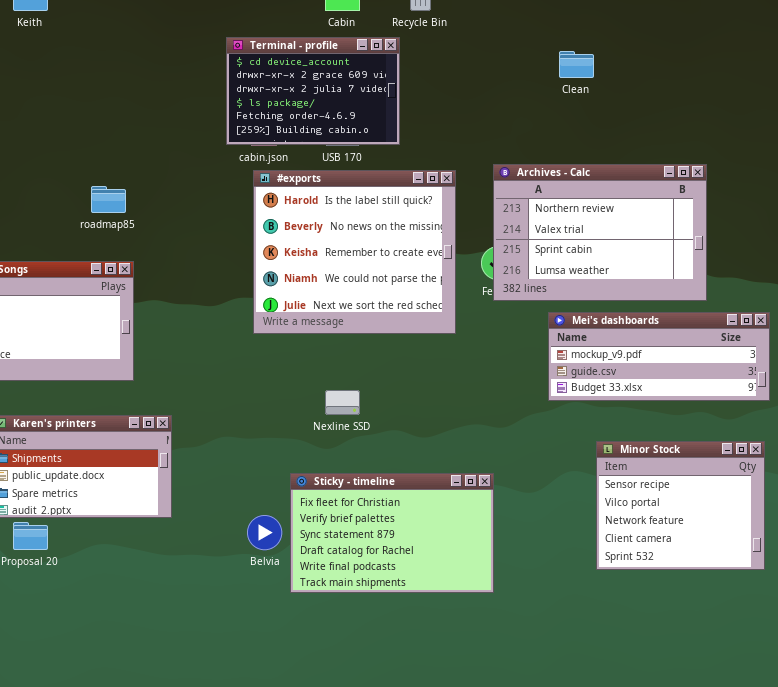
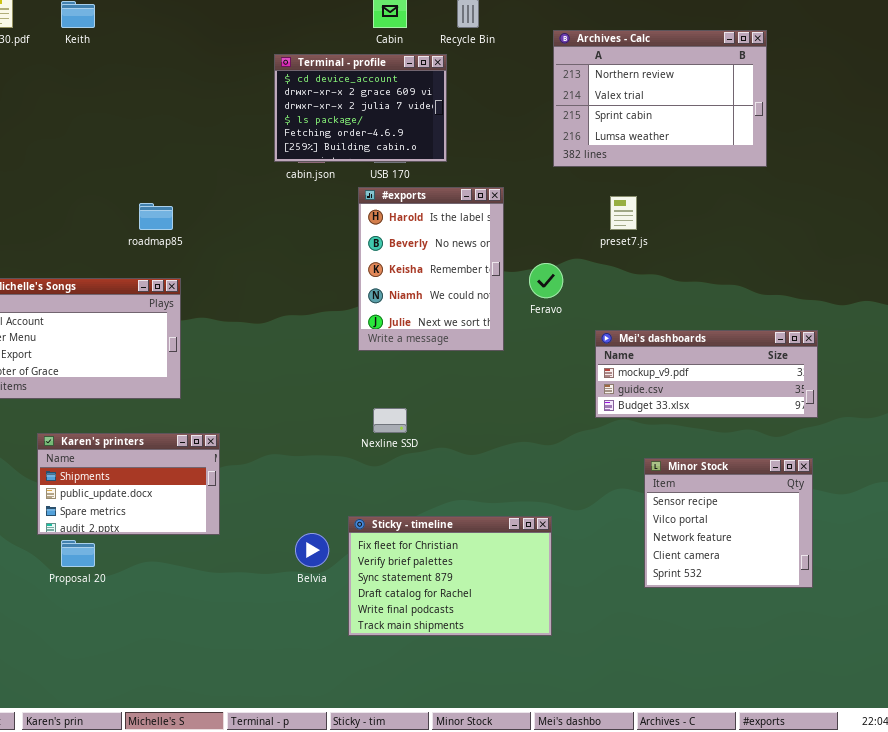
Archives - Calc: [493,164,707,301] -> [553,30,767,167], moved
#exports: [253,170,456,334] -> [358,187,504,351], resized
Sticky - timeline: [290,473,494,593] -> [348,516,552,636], moved

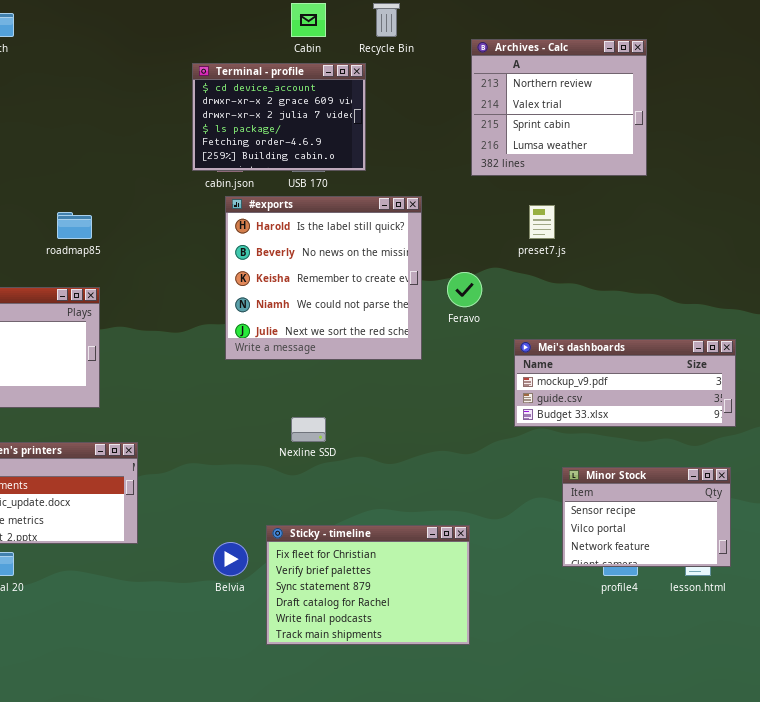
Archives - Calc: [553,30,767,167] -> [471,39,647,176], resized
#exports: [358,187,504,351] -> [225,196,422,360], resized
Minor Stock: [644,458,813,588] -> [562,467,731,567], resized

